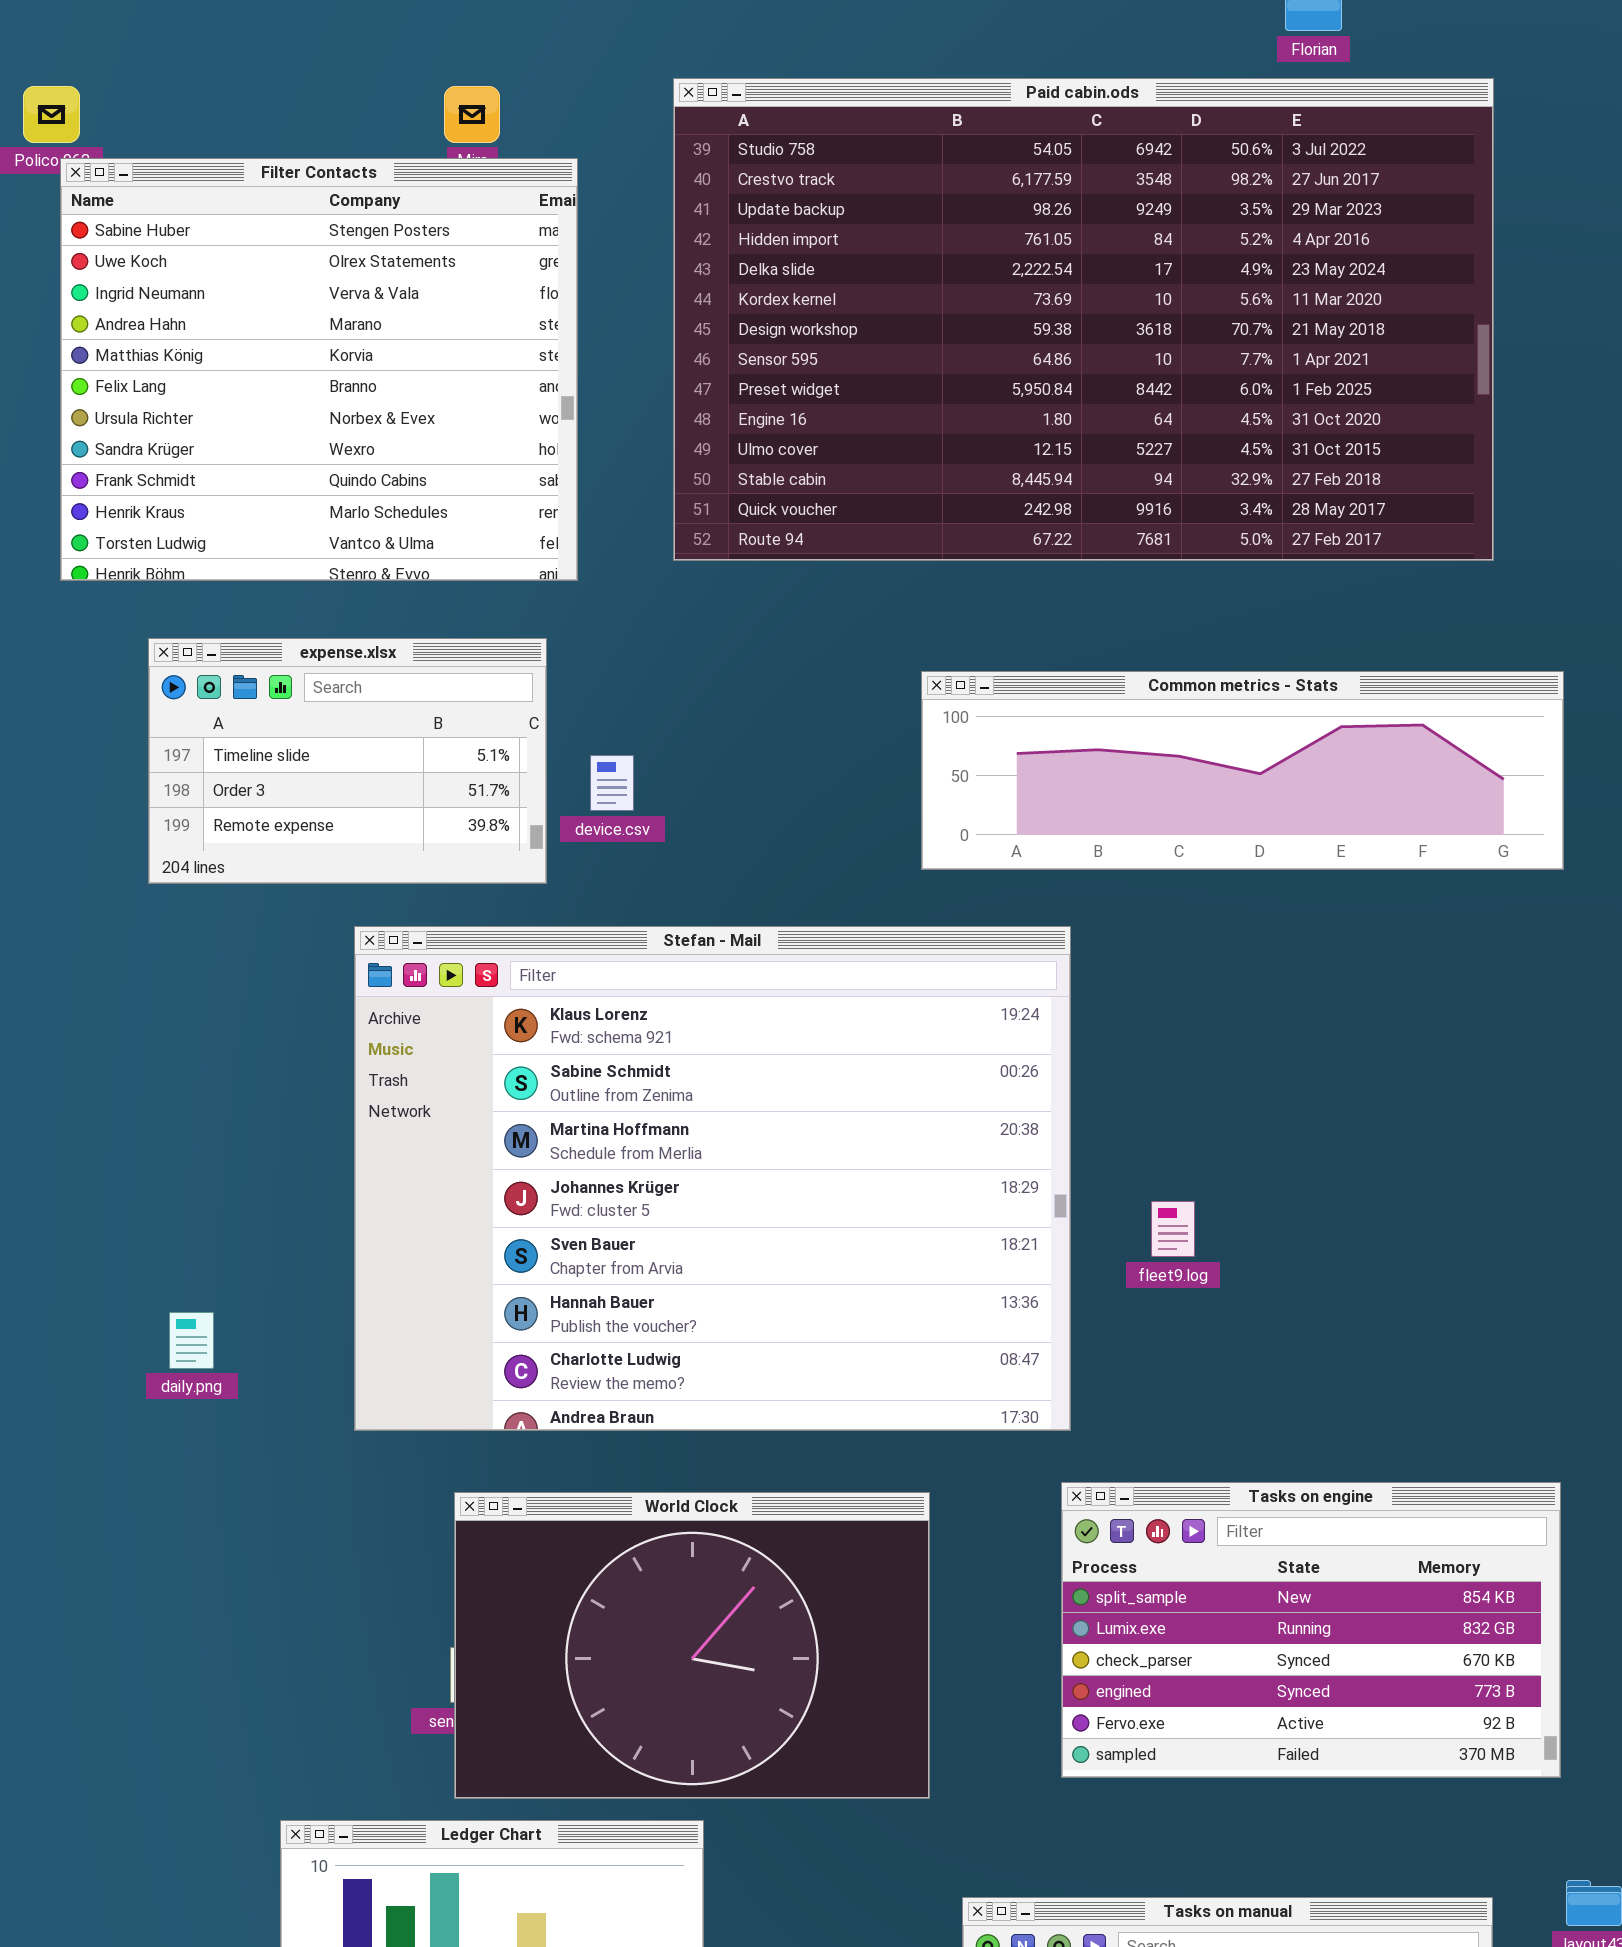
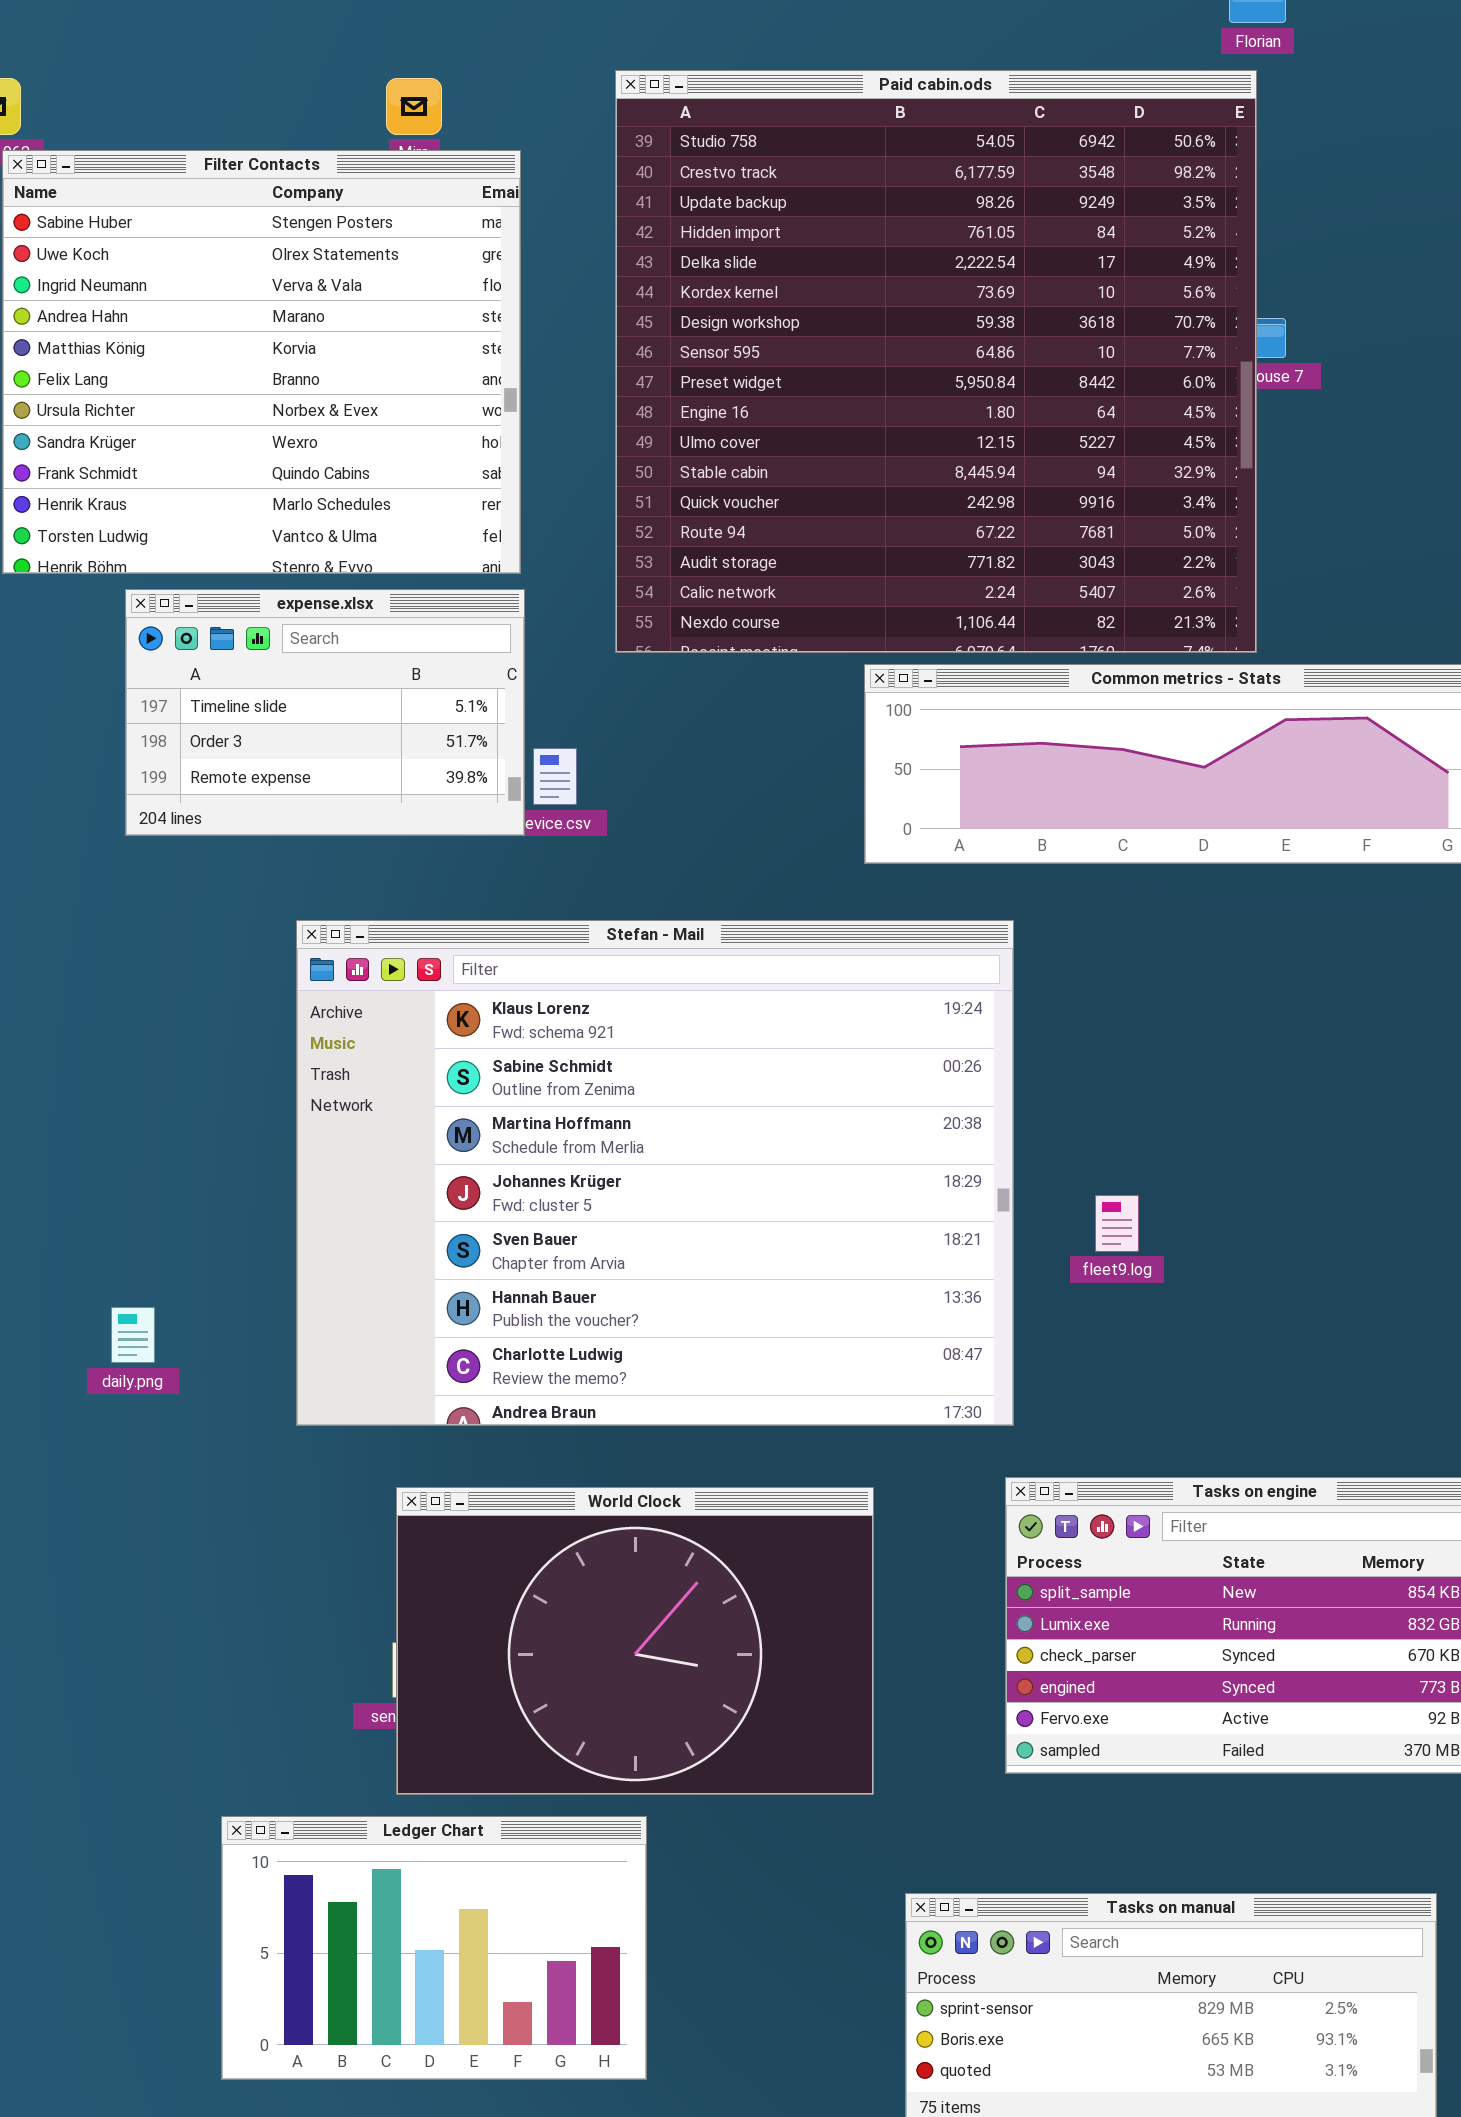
Paid cabin.ods: [673,78,1494,561] -> [615,70,1257,653], resized
expense.xlsx: [148,638,547,884] -> [125,589,525,836], moved

